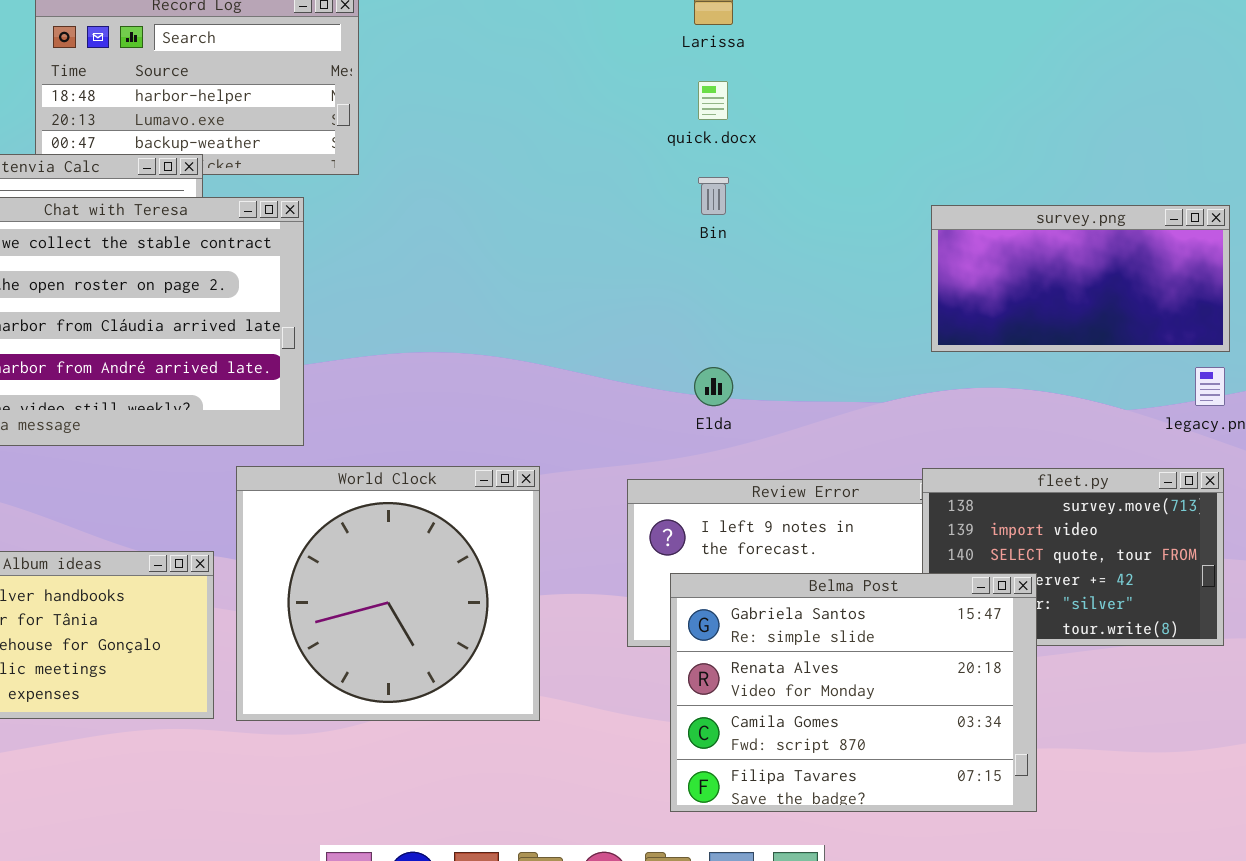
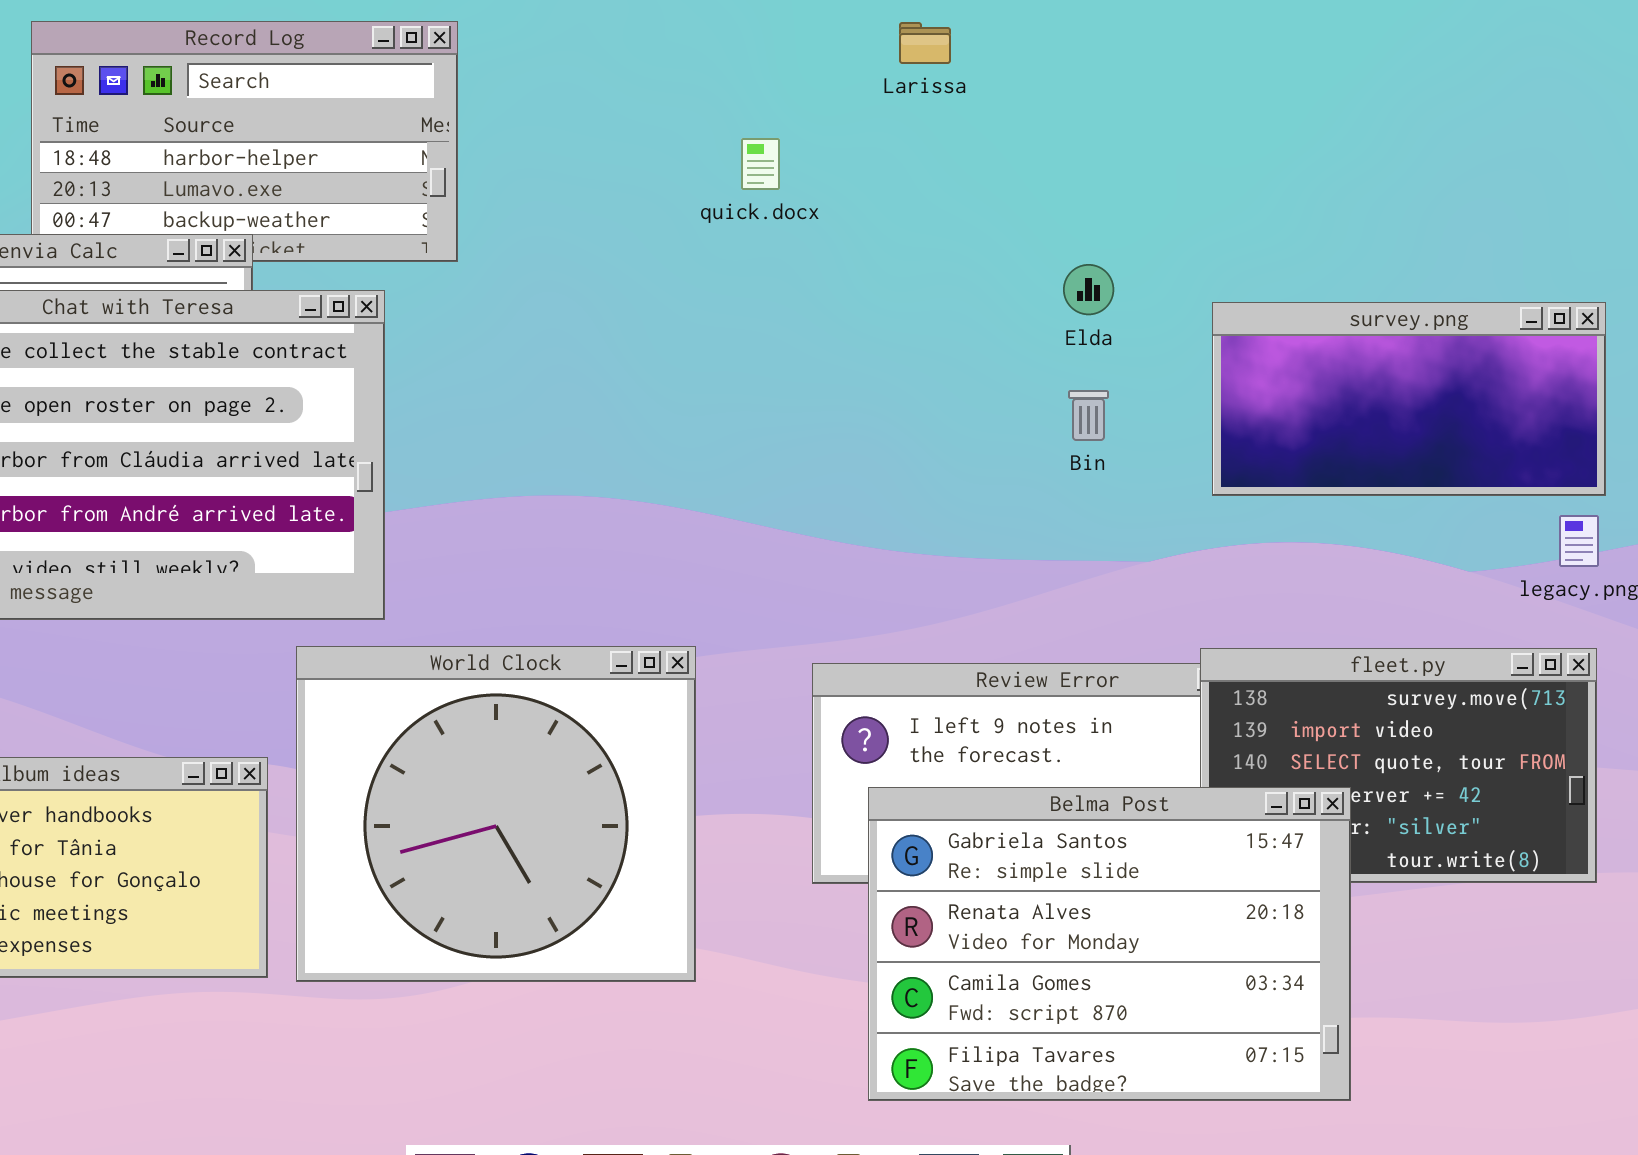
quick.docx: [698,81,728,120] -> [741,138,780,190], moved
Bin: [698,177,729,215] -> [1068,390,1109,441], moved
Elda: [694,367,733,406] -> [1063,264,1114,315], moved

